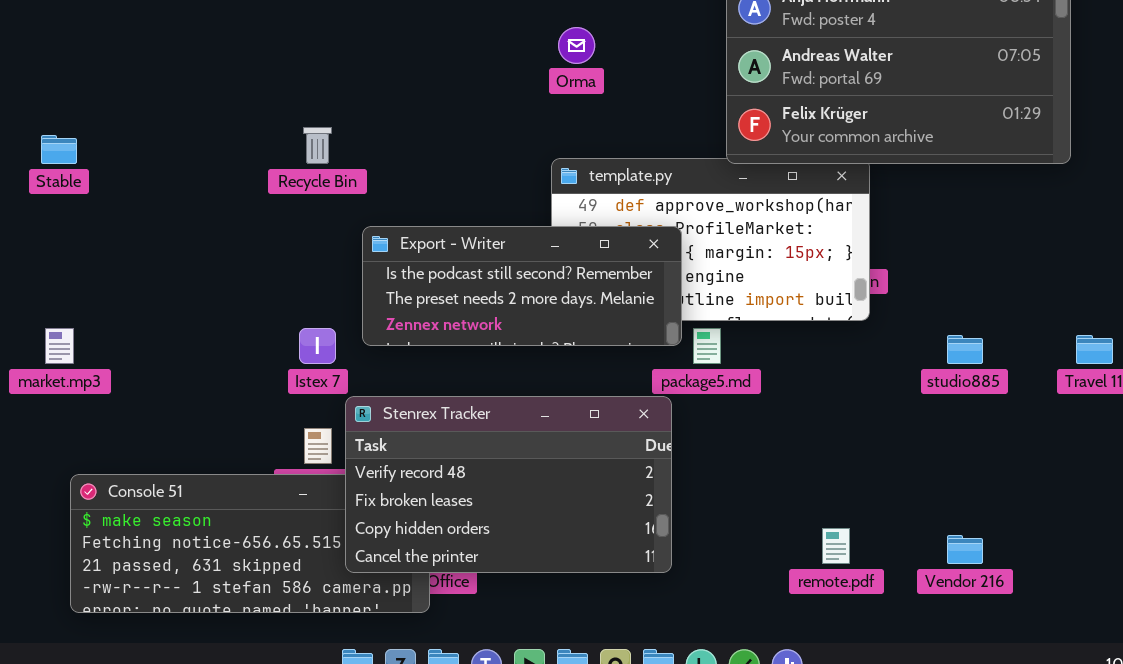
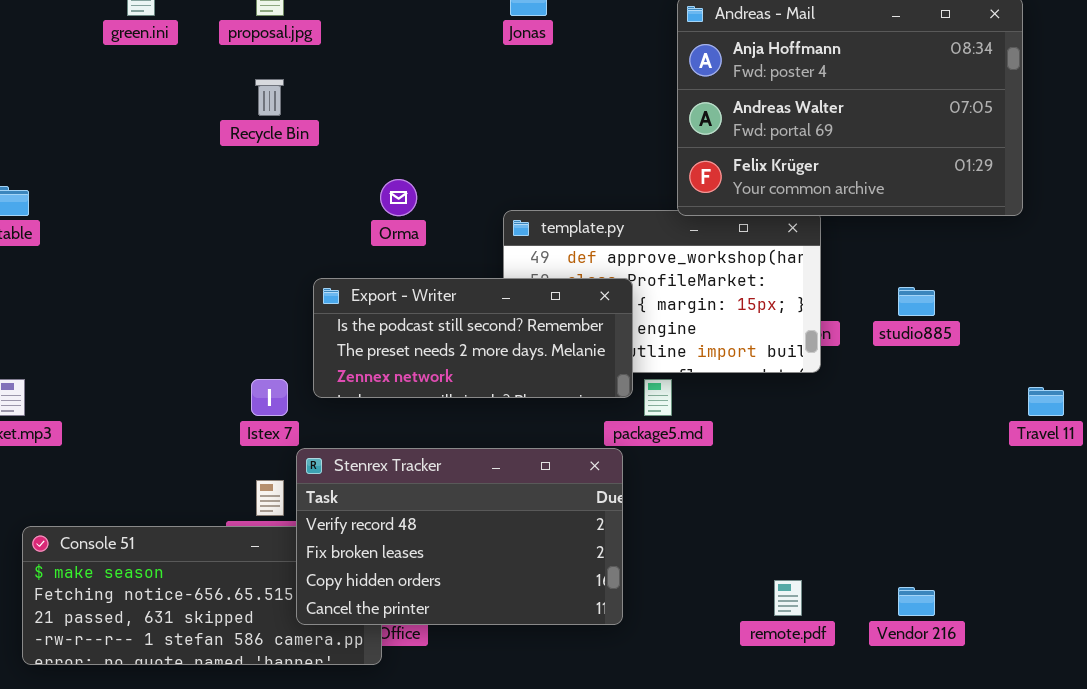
Orma: [558,27,595,64] -> [380,179,417,216], moved
Recycle Bin: [303,127,332,164] -> [255,79,284,116], moved
studio885: [947,335,983,364] -> [898,287,935,316], moved

